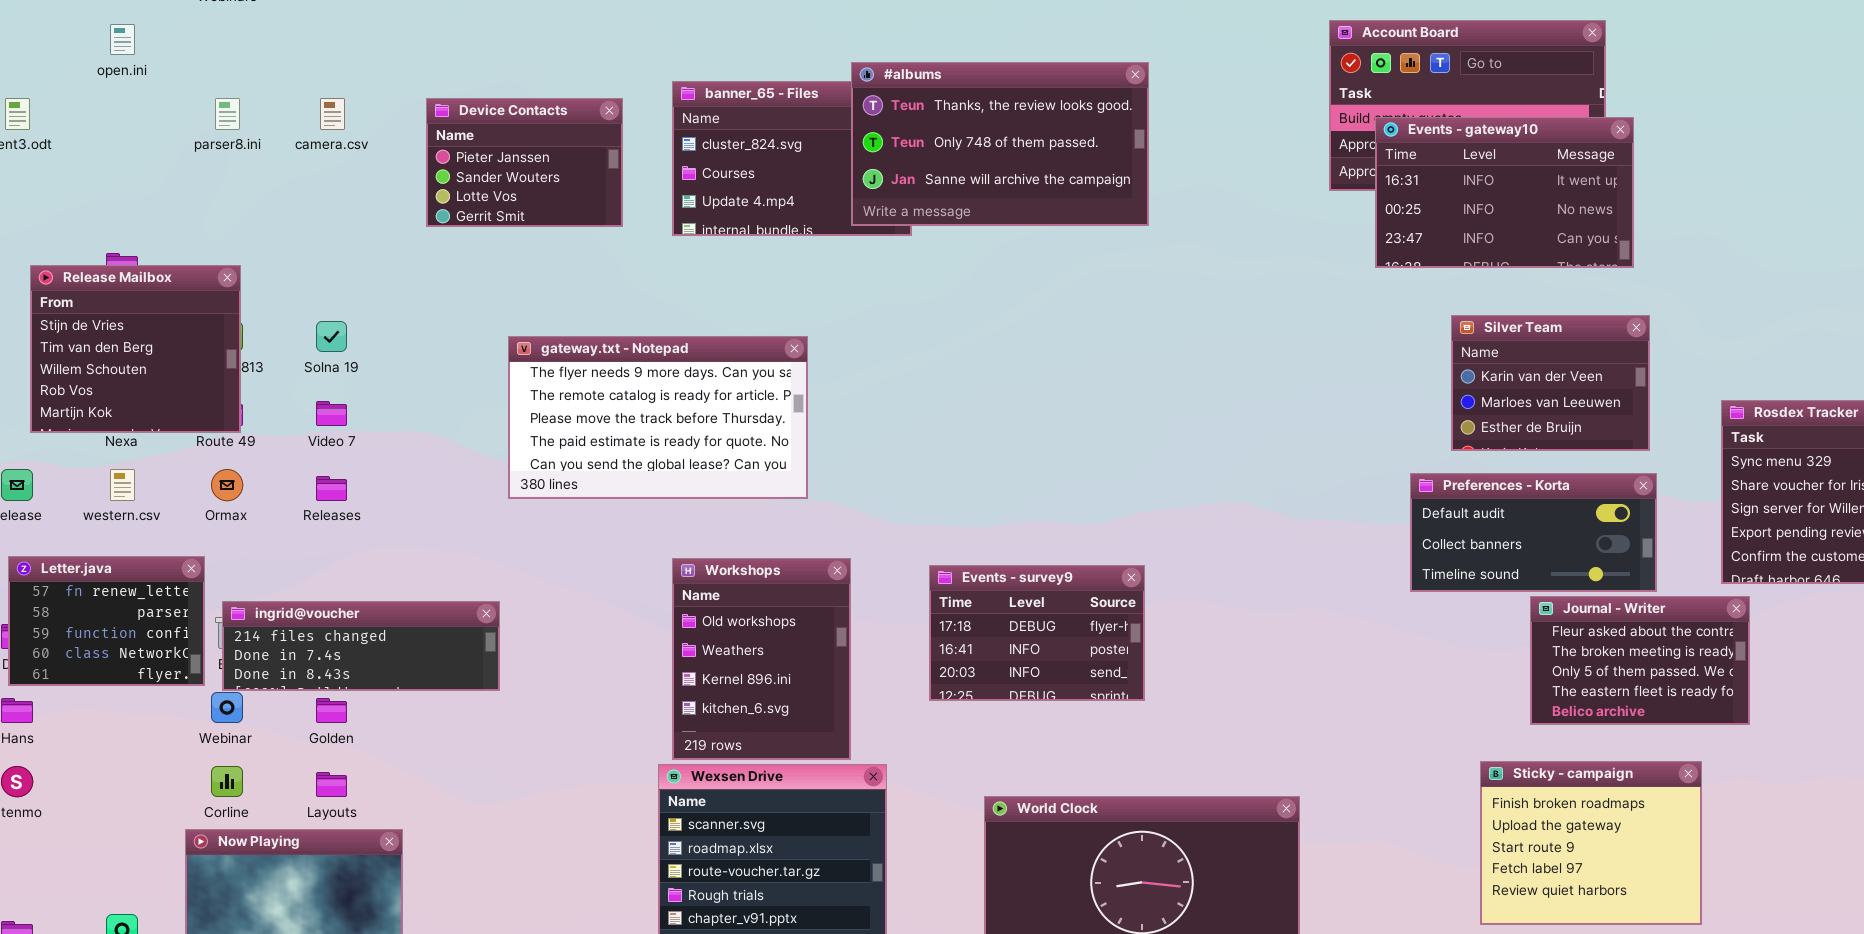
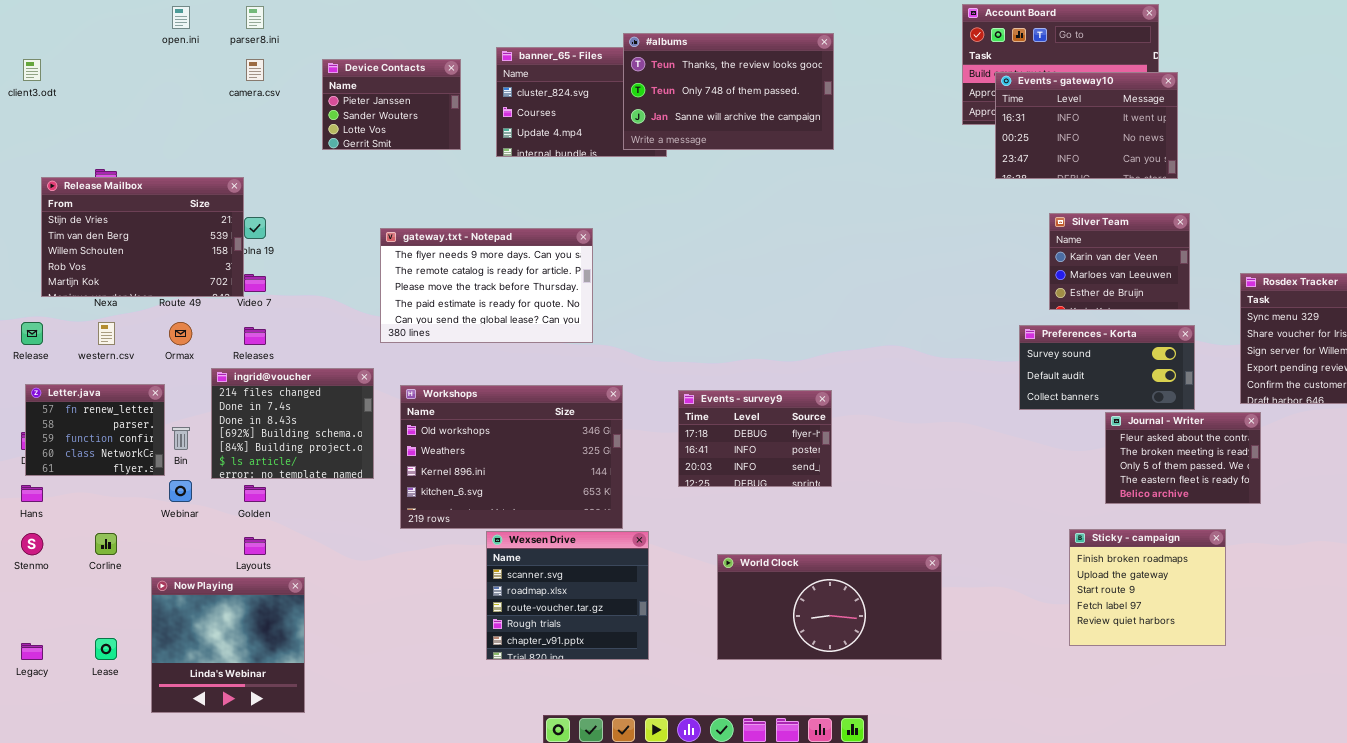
open.ini: [110,24,135,55] -> [172,6,190,29], moved
parser8.ini: [215,98,240,130] -> [246,6,264,29], moved
Release Mailbox: [30,265,241,433] -> [41,177,244,297], resized
Preferences - Korta: [1410,473,1657,592] -> [1019,325,1195,410], scrolled up 1 row
Workshops: [672,558,851,760] -> [400,385,623,529], resized
ingrid@voucher: [222,601,500,691] -> [211,368,374,479], resized
Corline: [211,766,243,797] -> [95,533,117,555], moved

